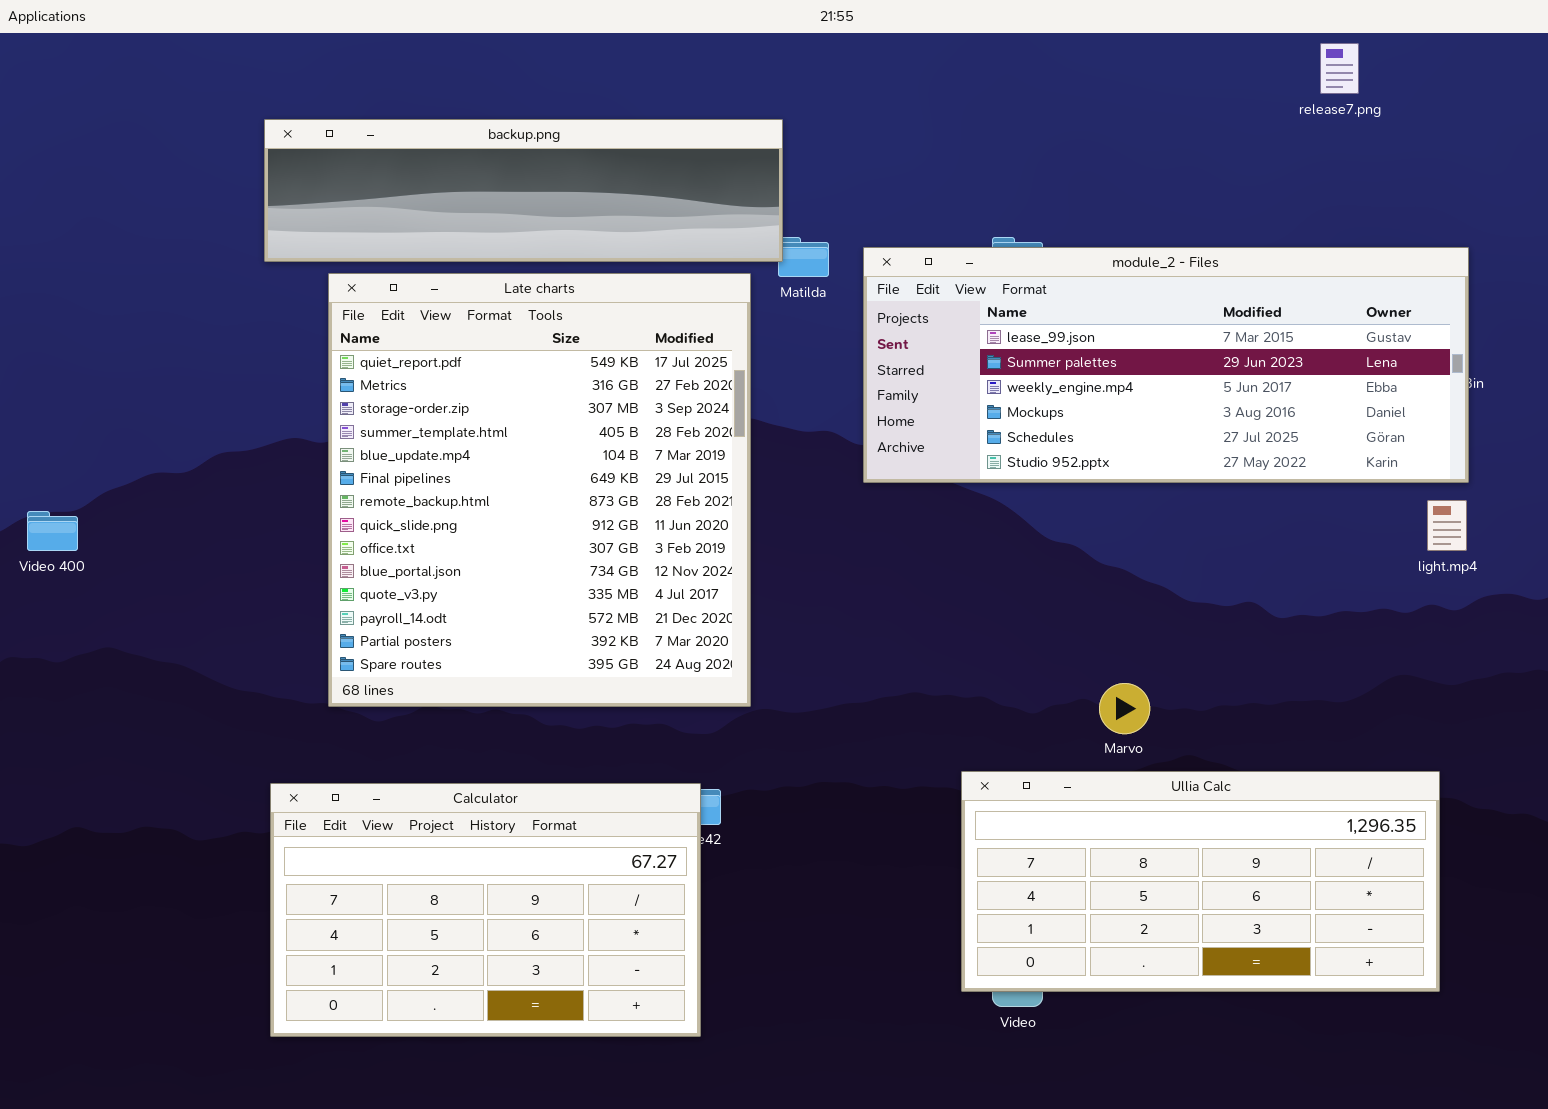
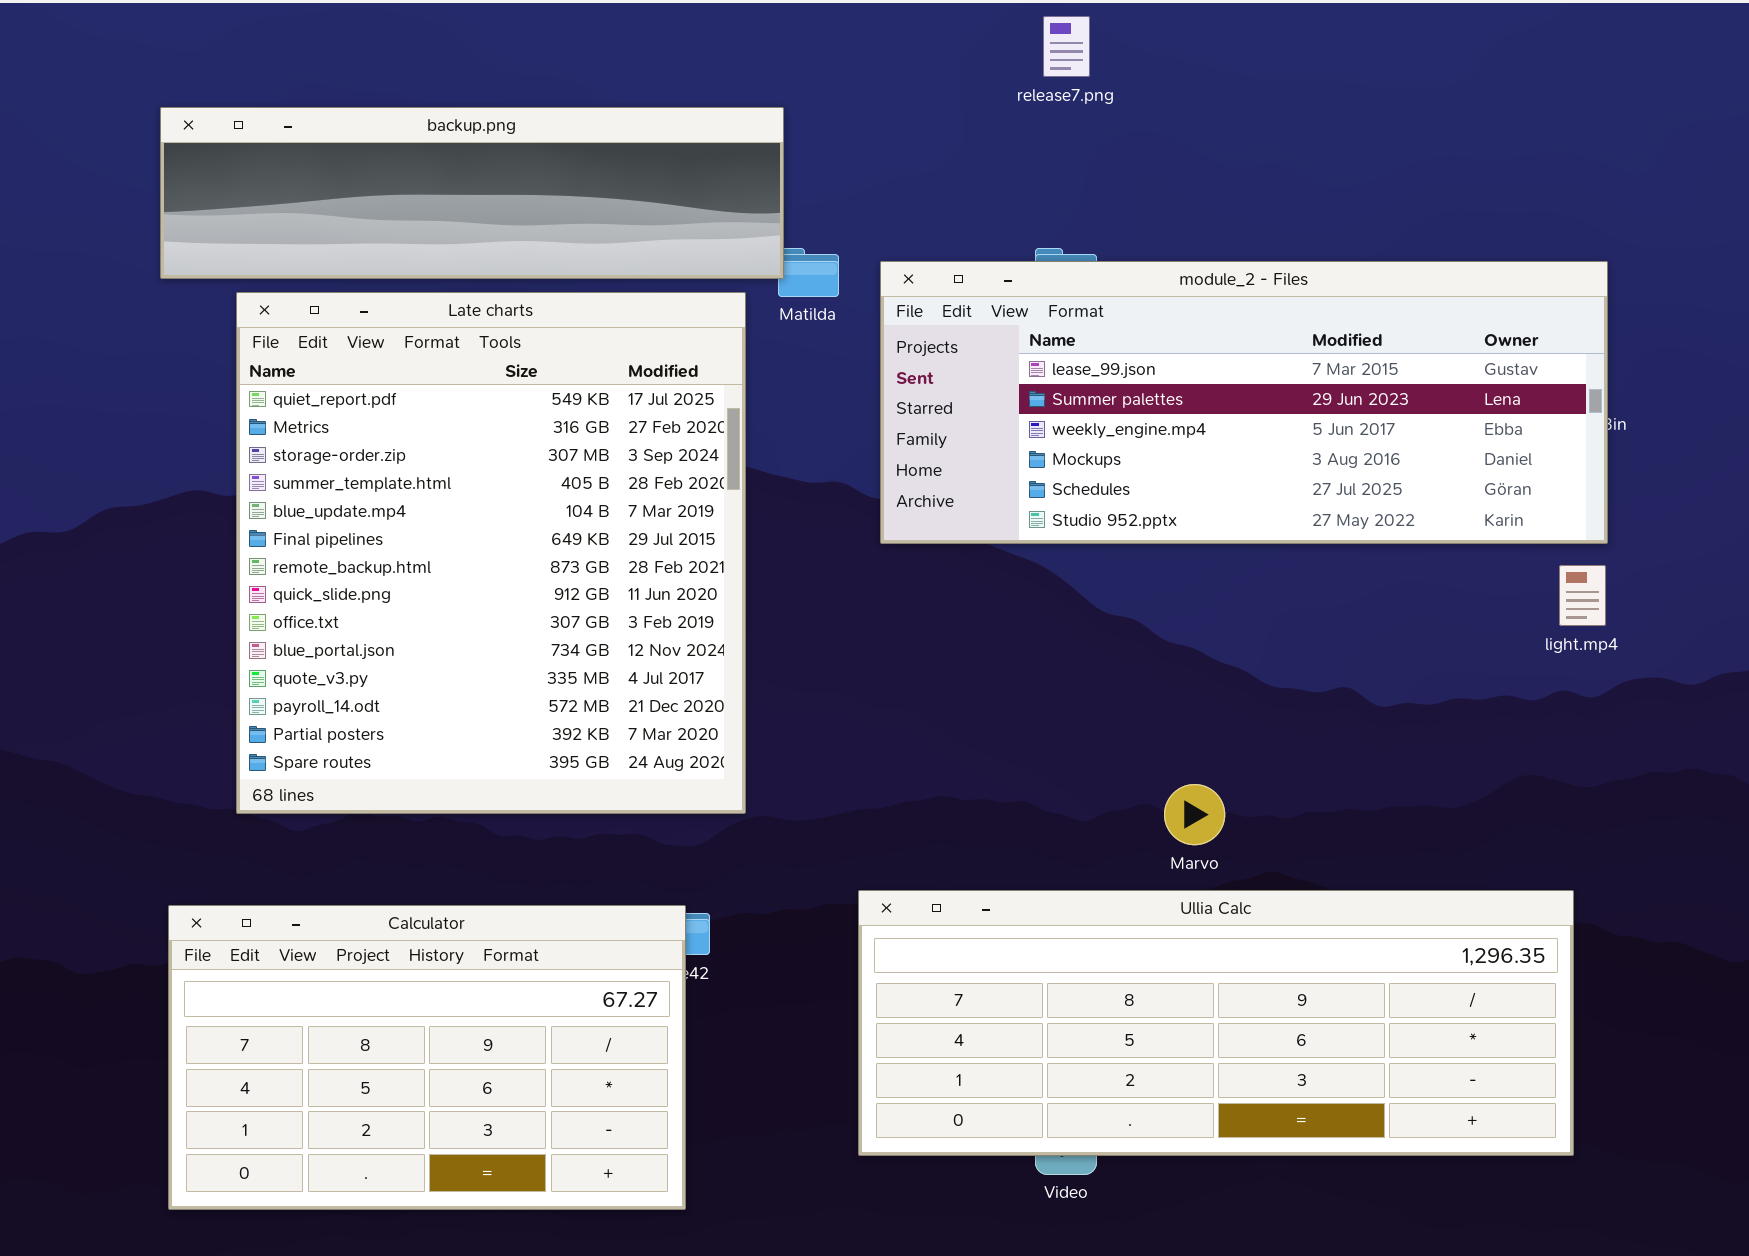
release7.png: [1320,43,1359,94] -> [1043,16,1090,77], moved
Ullia Calc: [961,771,1440,992] -> [858,890,1574,1156], resized

